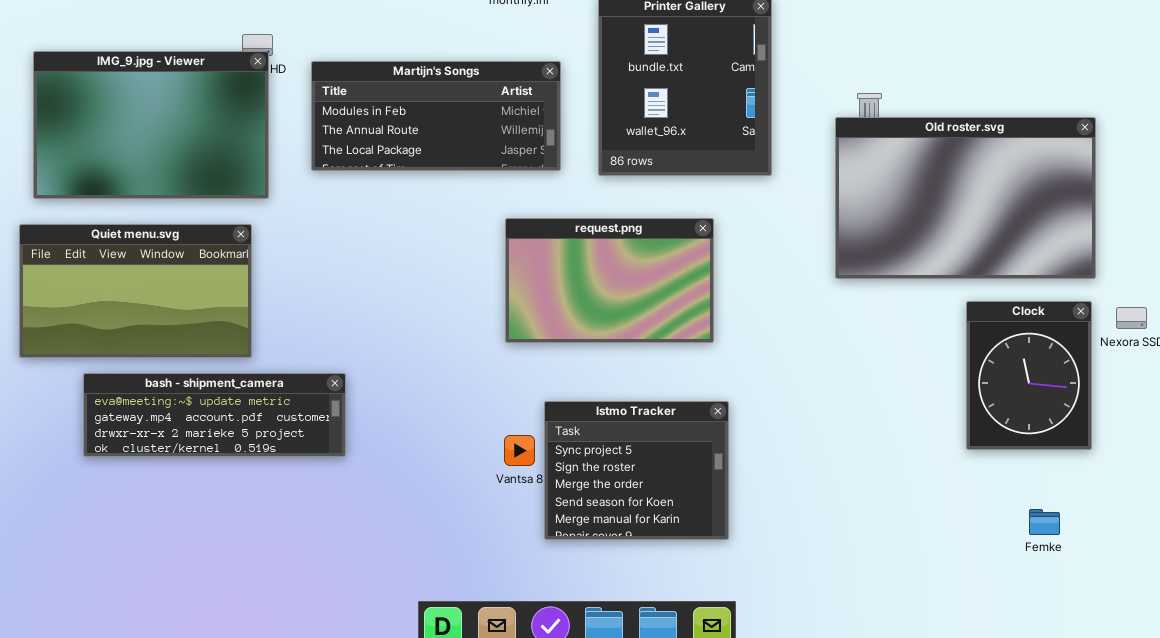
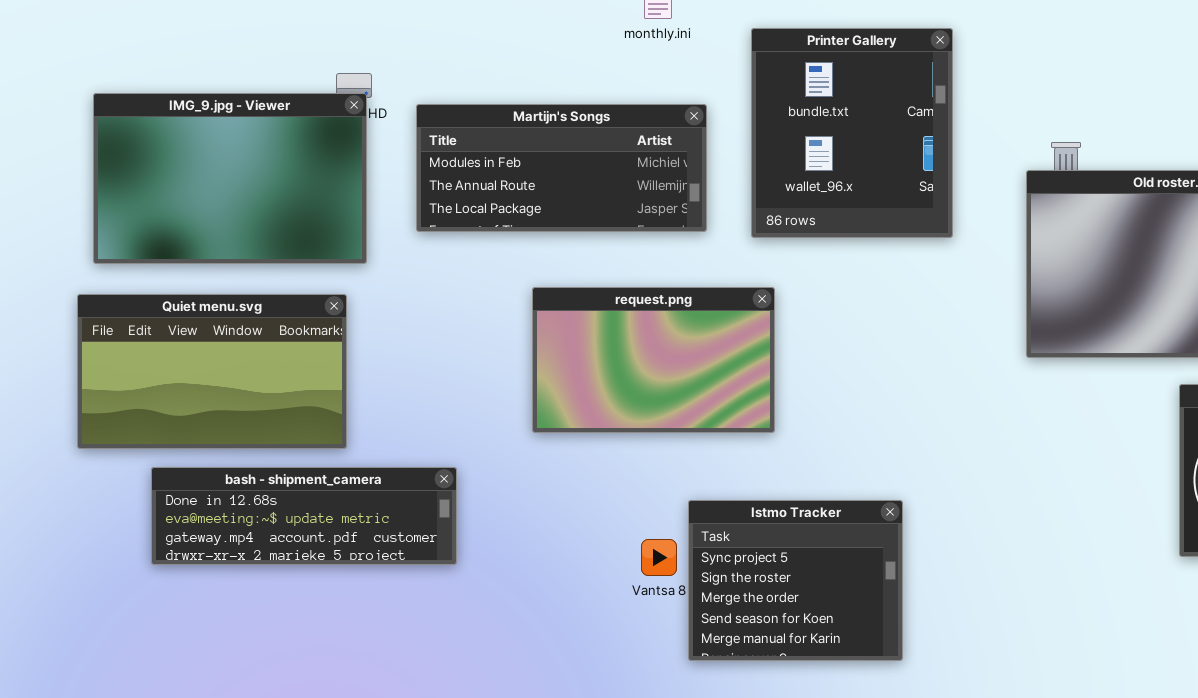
request.png: [505,218,714,343] -> [532,287,775,433], moved
bash - shipment_camera: [83,373,346,457] -> [151,467,457,565], scrolled up 1 row

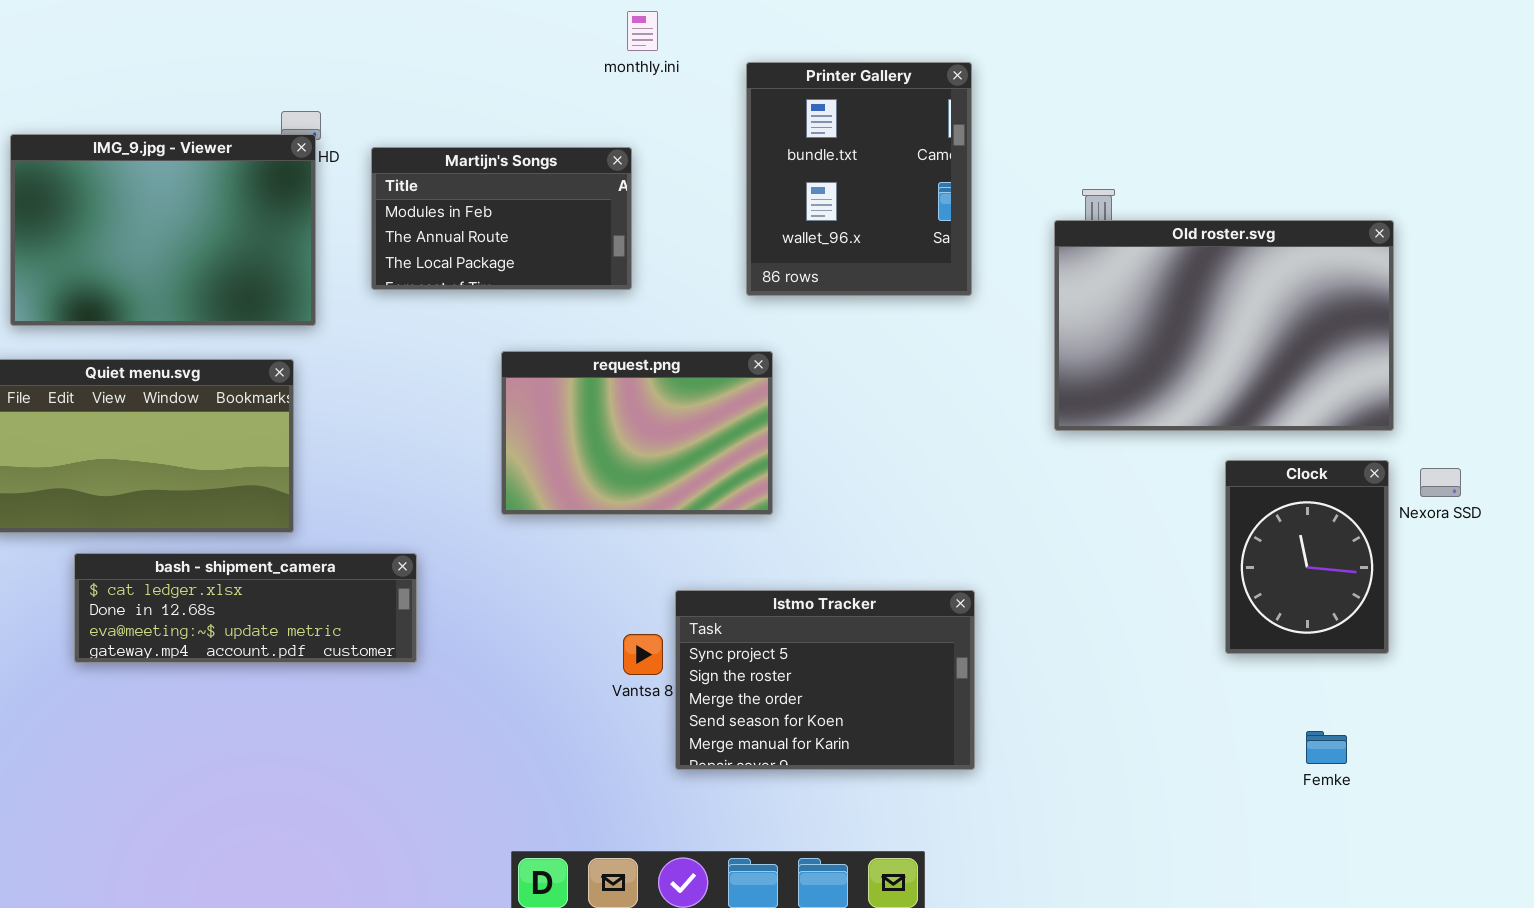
Martijn's Songs: [416,104,707,232] -> [371,147,632,290], resized
bash - shipment_camera: [151,467,457,565] -> [74,553,417,663], scrolled up 1 row
Istmo Tracker: [688,500,903,661] -> [675,590,975,770], resized

